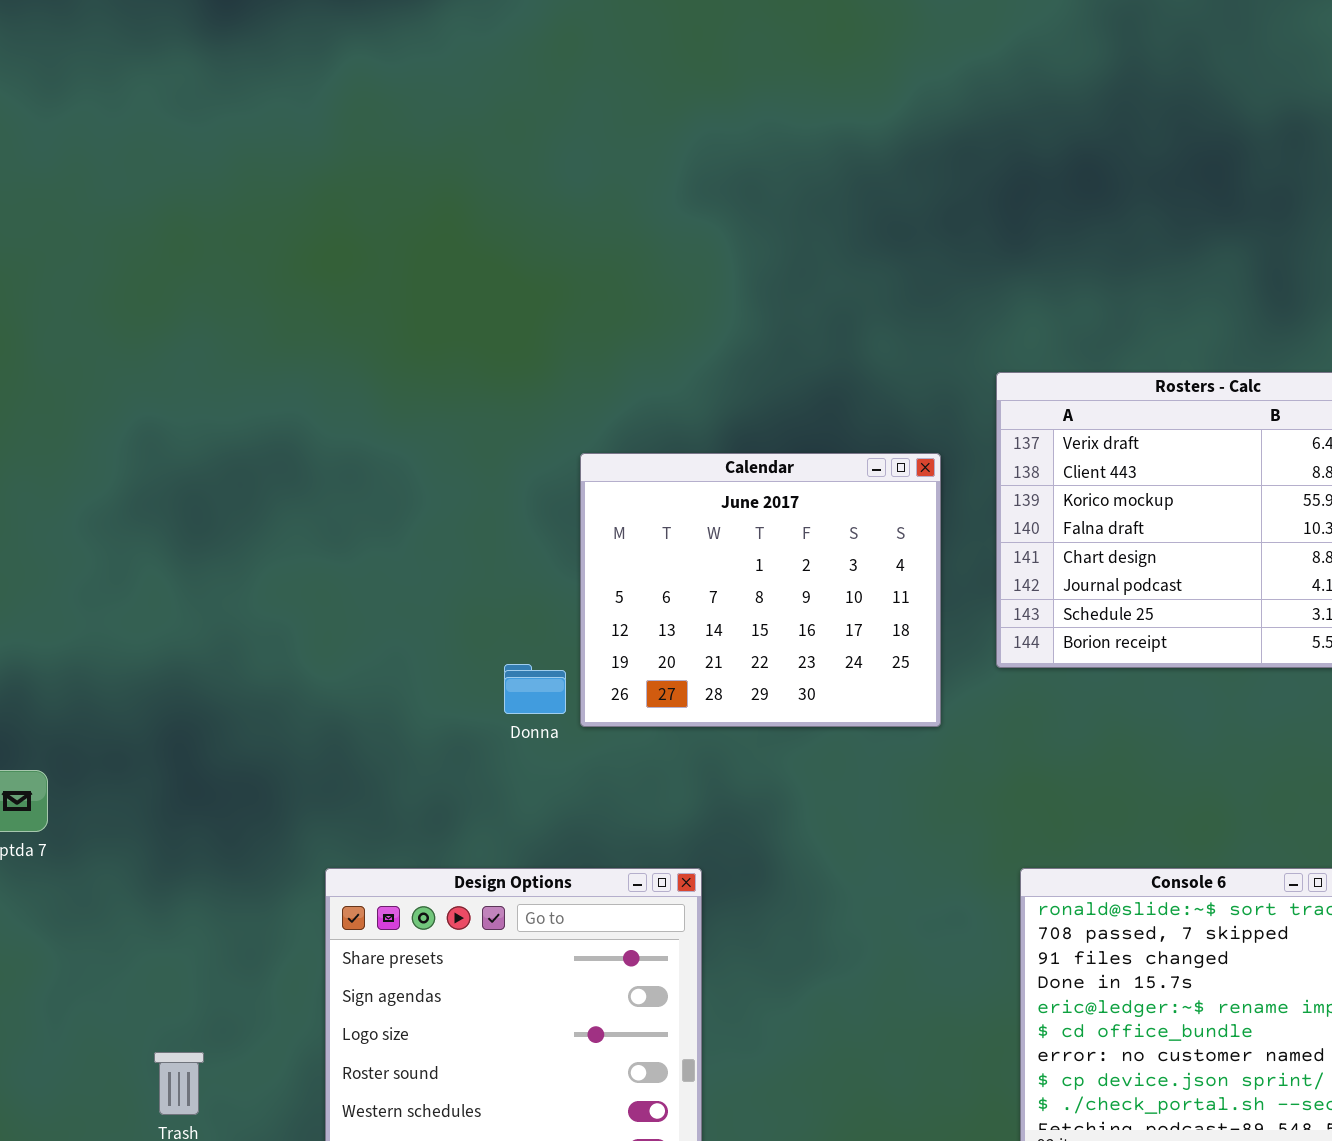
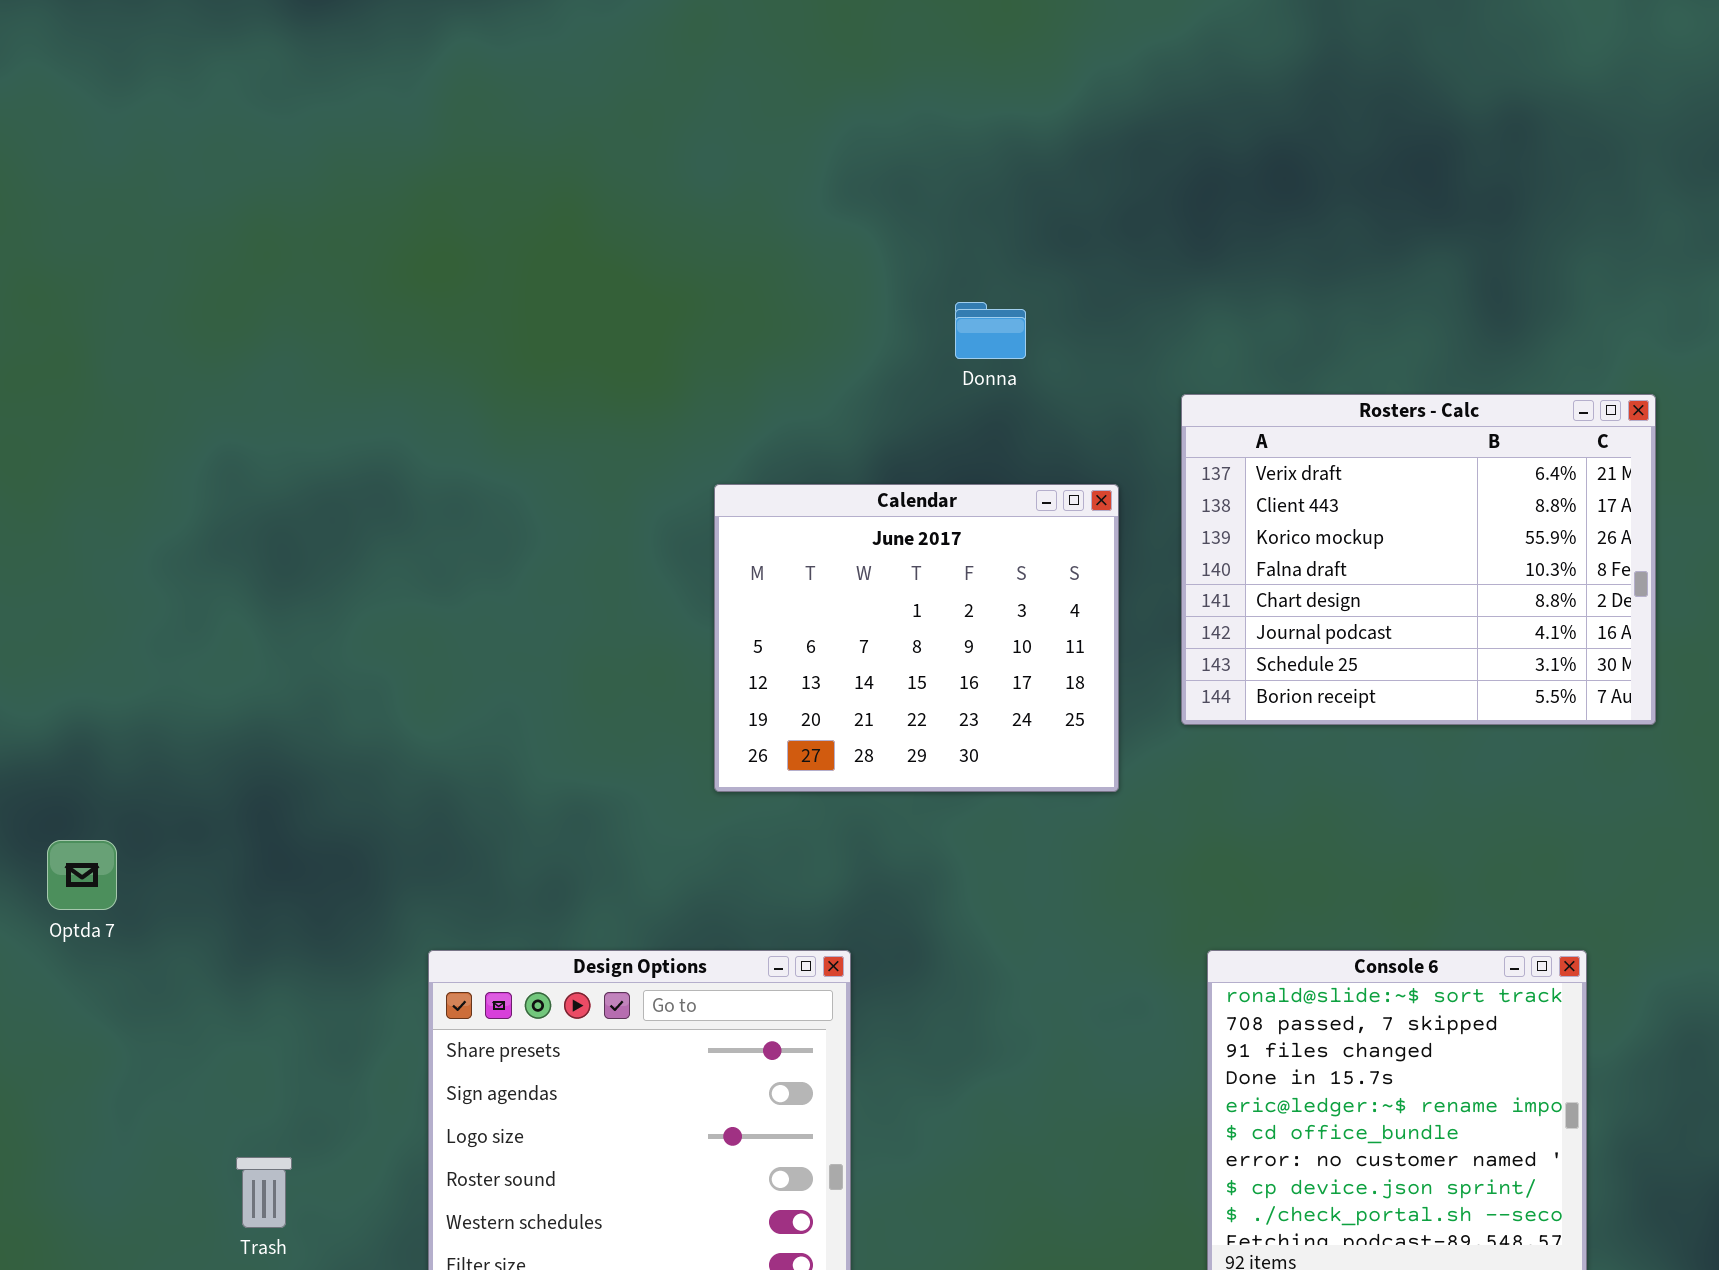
Donna: [504,664,566,714] -> [955,302,1026,359], moved

